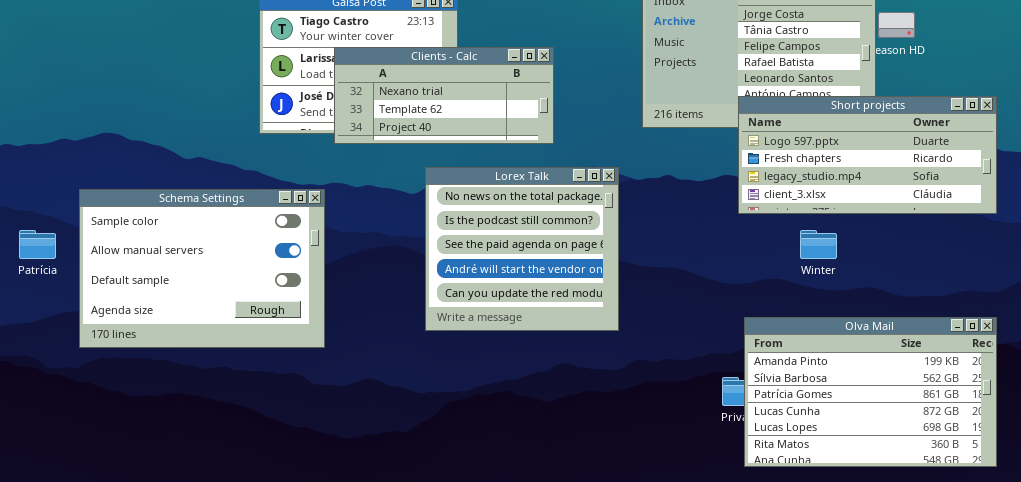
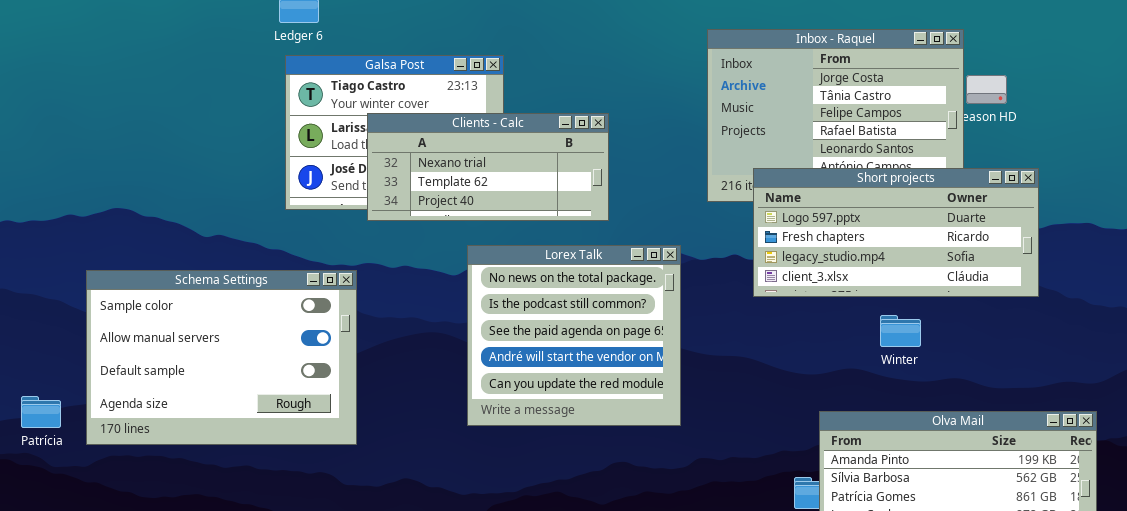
Short projects: [738,96,997,214] -> [753,168,1039,297], moved
Patrícia: [19,230,56,259] -> [21,396,61,428], moved

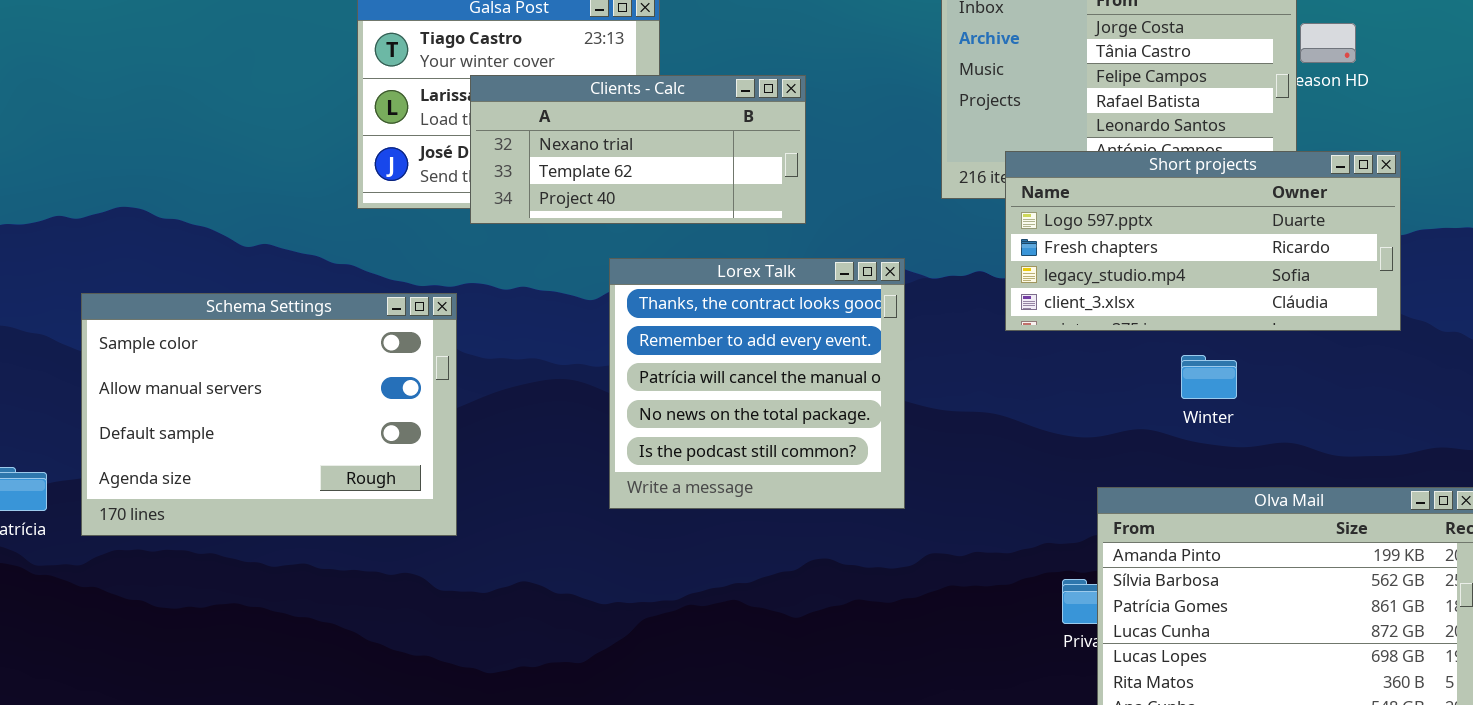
Lorex Talk: [467,245,681,426] -> [609,258,905,509], scrolled up 3 rows

